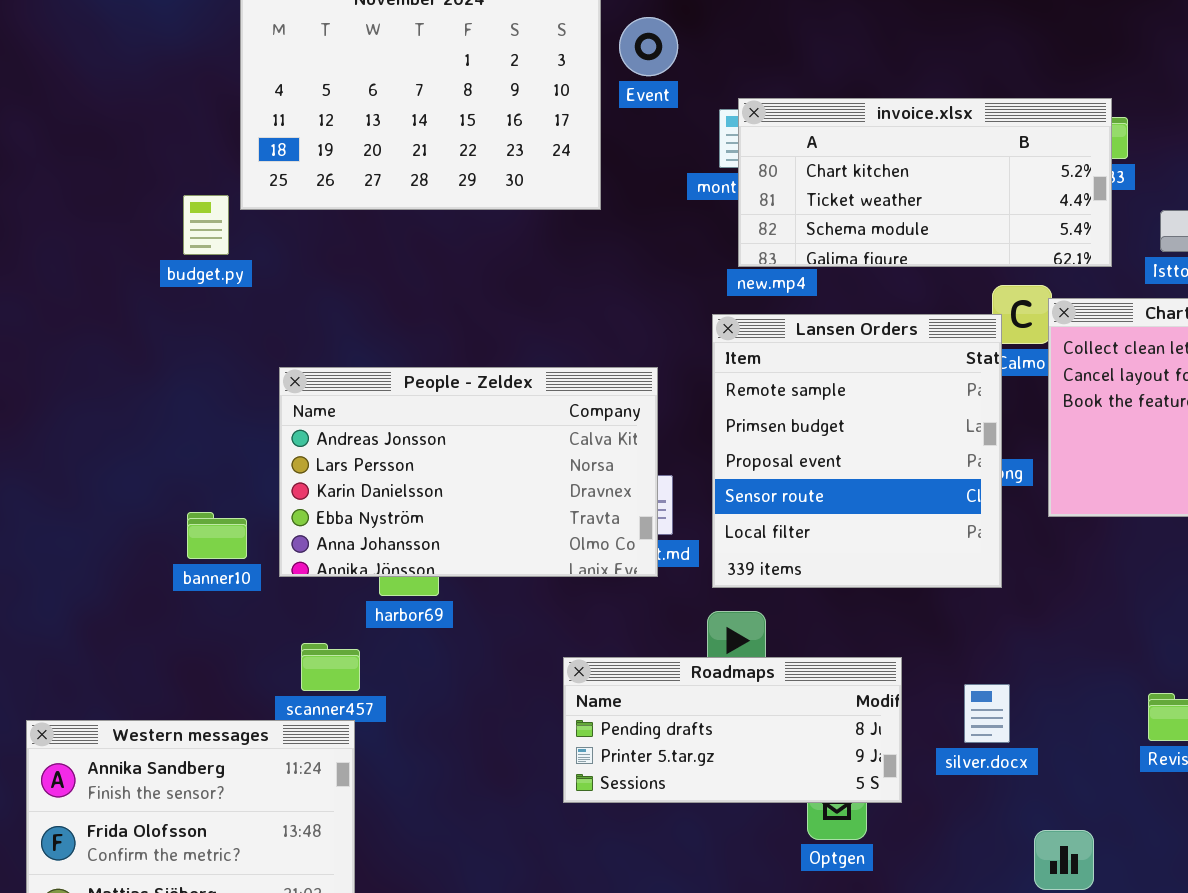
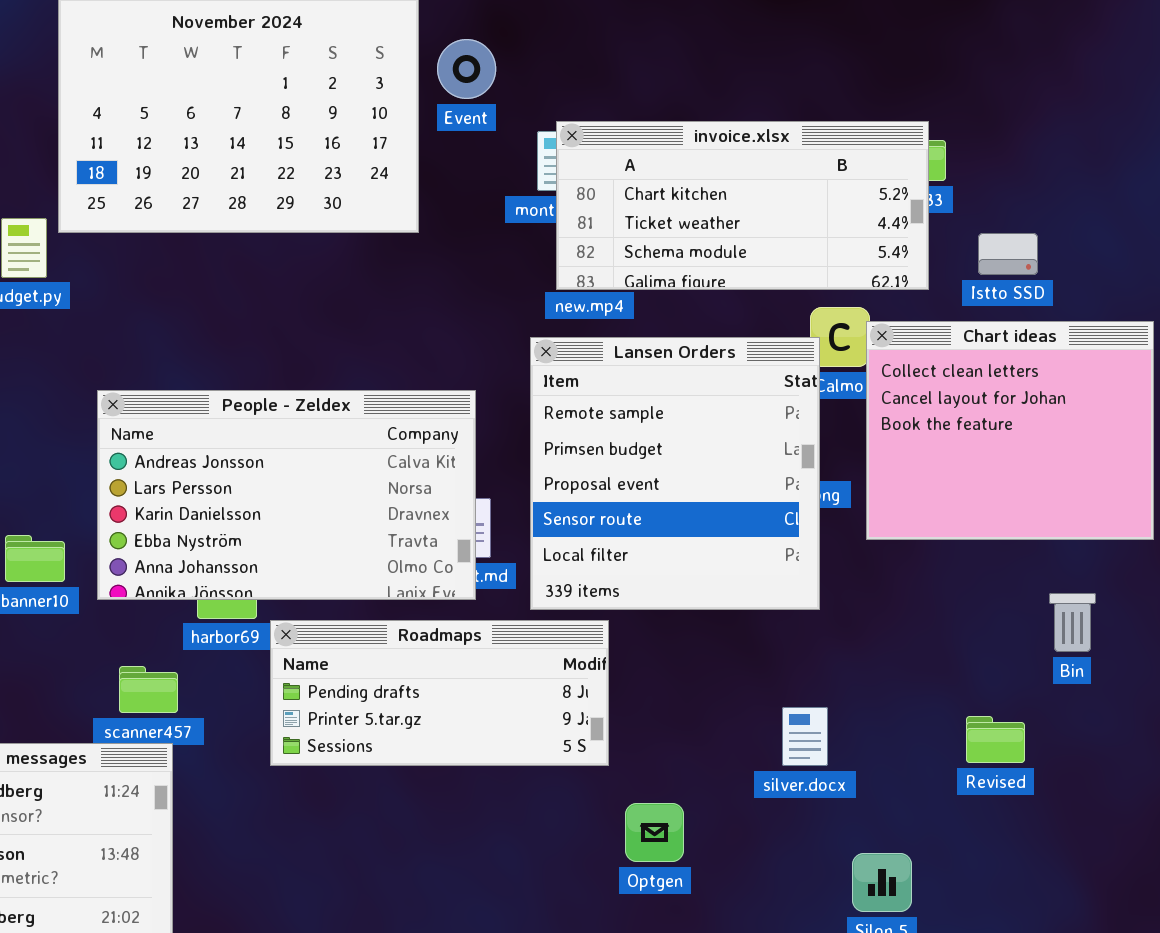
Roadmaps: [563,657,902,803] -> [270,620,609,766], moved

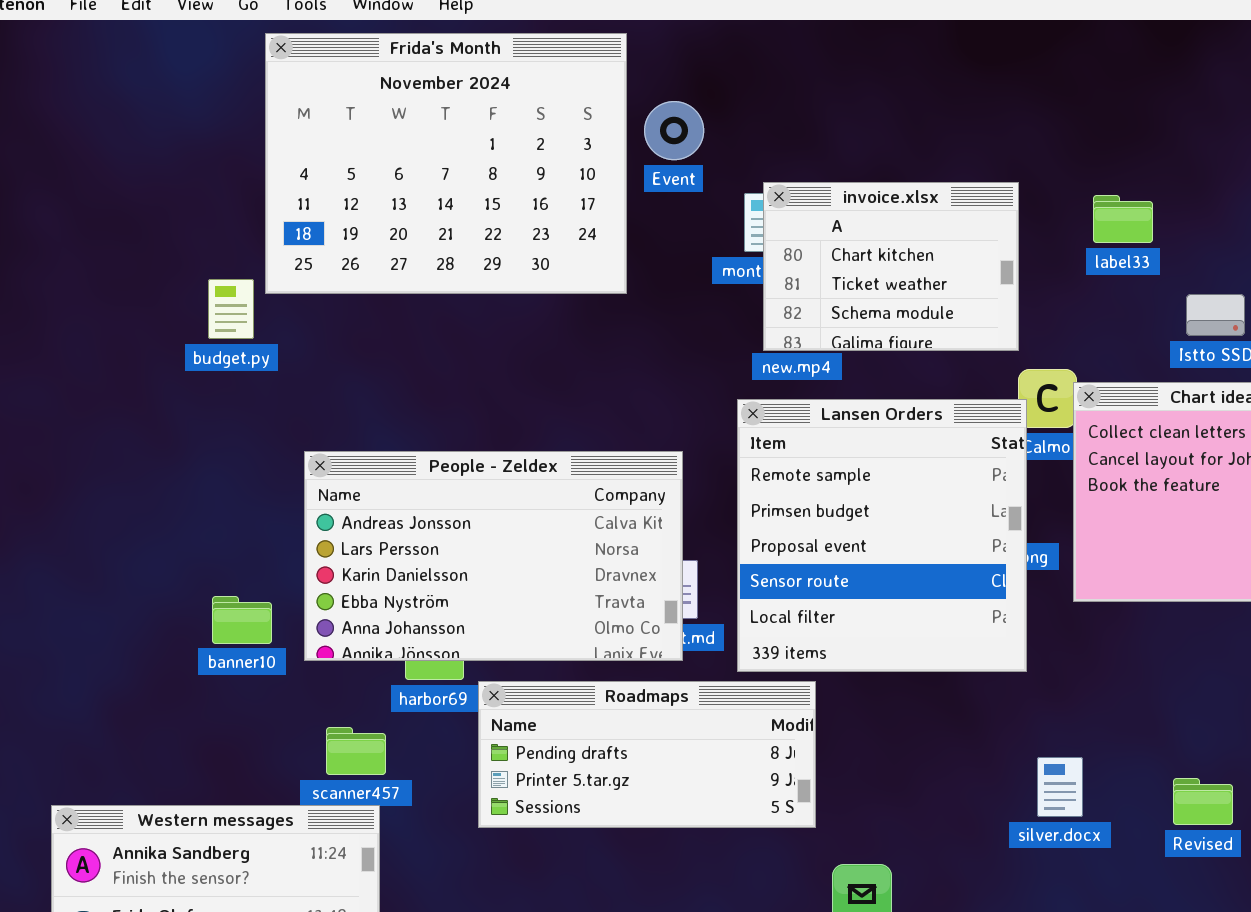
invoice.xlsx: [556,121,929,290] -> [763,182,1019,351], resized
silver.docx: [782,707,828,766] -> [1037,757,1083,817], moved

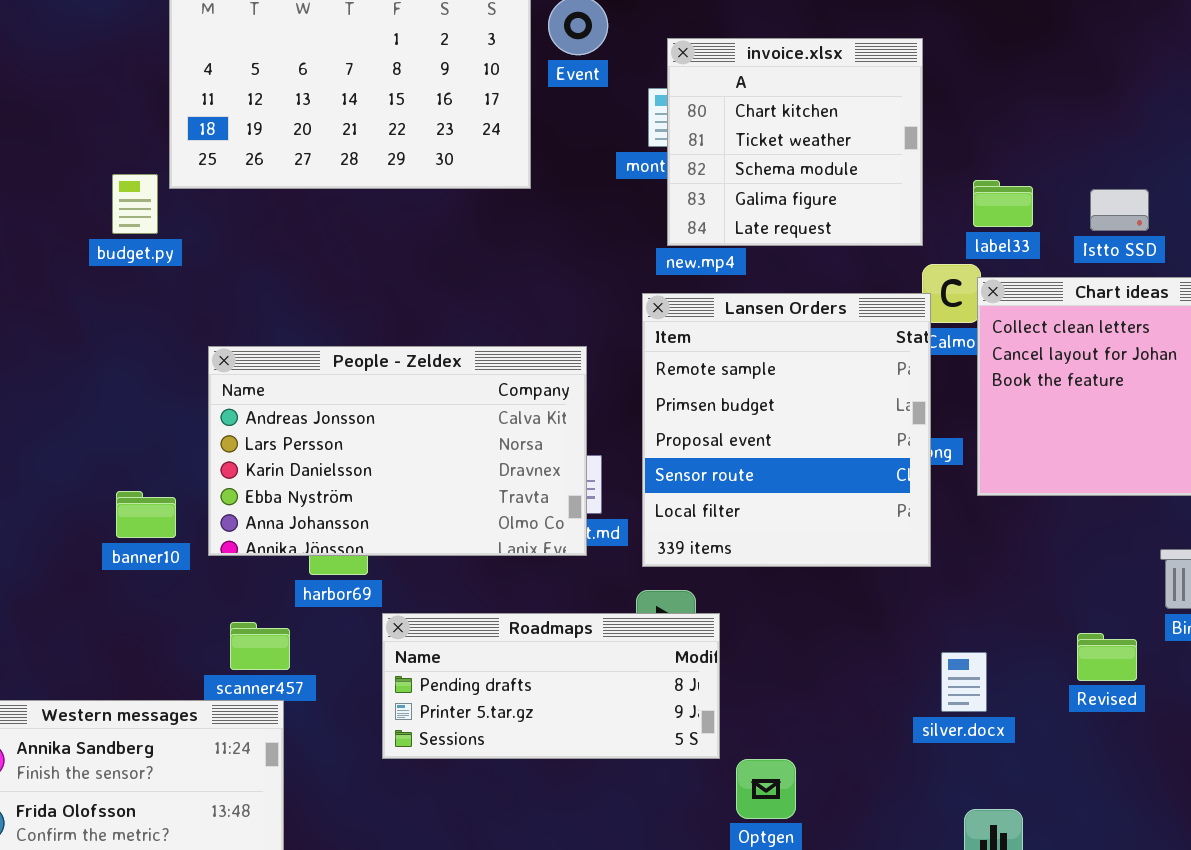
invoice.xlsx: [763,182,1019,351] -> [667,38,923,246], resized
label33: [1093,195,1153,243] -> [973,180,1033,227], moved
Roadmaps: [478,681,816,828] -> [382,613,720,759], moved
Revised: [1173,778,1233,825] -> [1077,633,1137,681], moved

